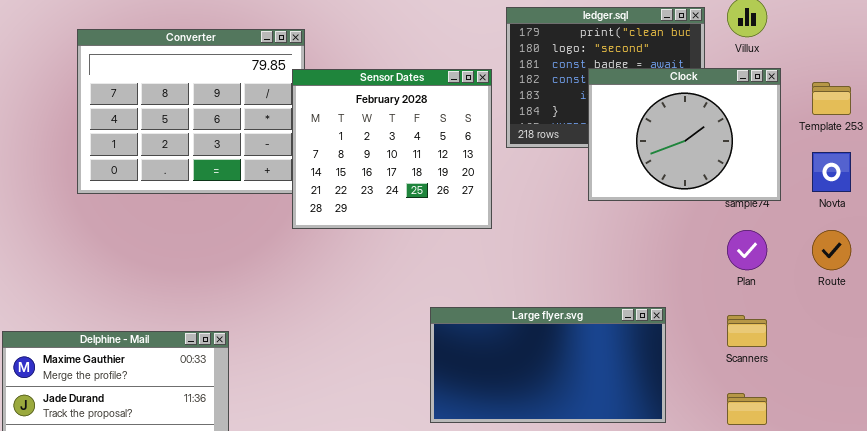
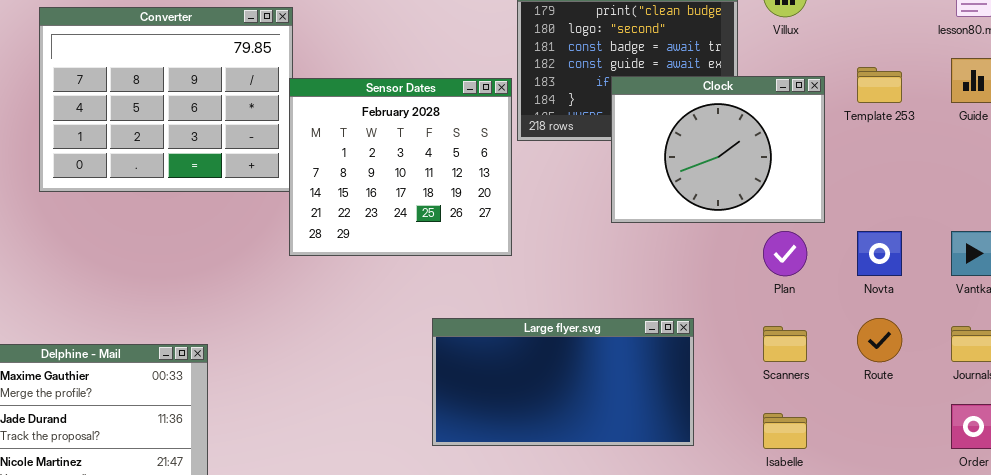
Clock: [588,68,781,201] -> [611,76,825,223], moved
Sensor Dates: [292,69,492,229] -> [289,78,512,256], moved
Novta: [812,152,851,192] -> [857,231,902,276], moved
Route: [812,230,851,270] -> [857,318,902,362], moved

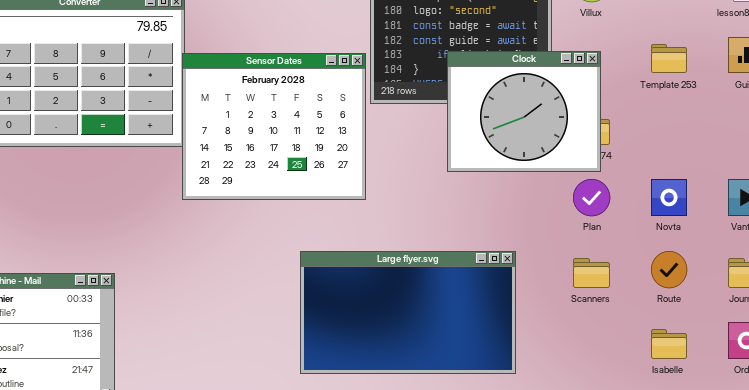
Clock: [611,76,825,223] -> [447,51,601,172], resized
Large flyer.svg: [432,318,694,446] -> [300,251,516,374], resized
Isabelle: [763,413,807,449] -> [651,329,687,359], moved

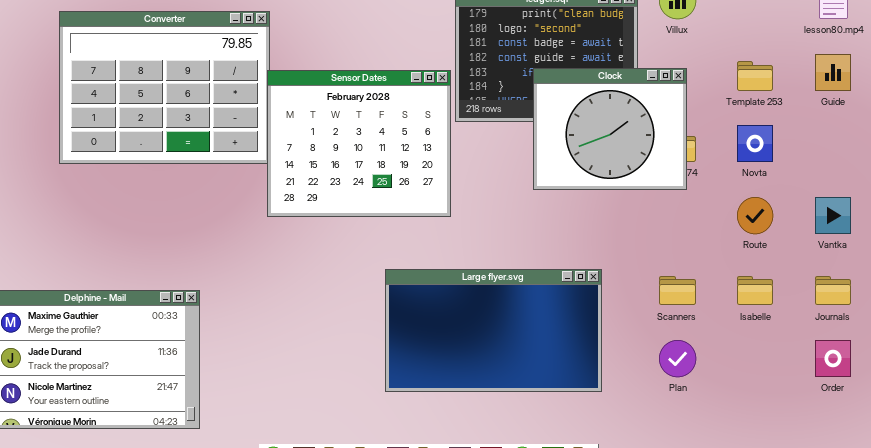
Plan: [573,179,610,216] -> [659,340,696,377], moved
Novta: [651,179,687,216] -> [737,125,773,162], moved
Route: [651,251,687,288] -> [737,197,773,234], moved
Isabelle: [651,329,687,359] -> [737,276,773,305], moved

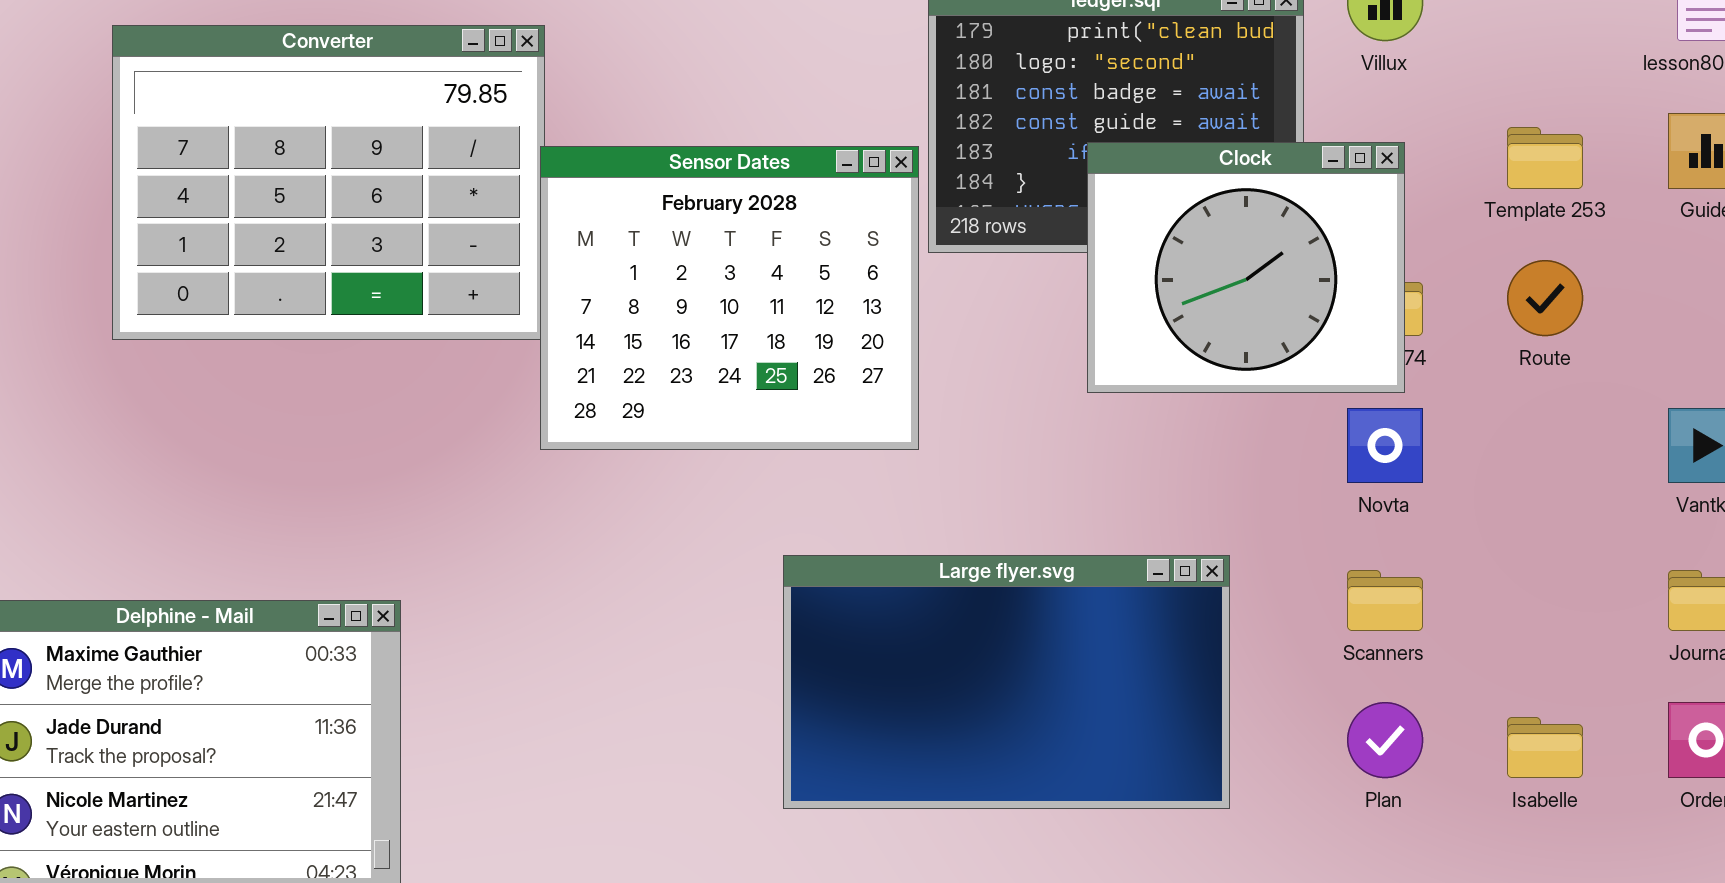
Novta: [737,125,773,162] -> [1347,408,1423,483], moved
Route: [737,197,773,234] -> [1507,260,1583,336], moved
Isabelle: [737,276,773,305] -> [1507,717,1583,778], moved

